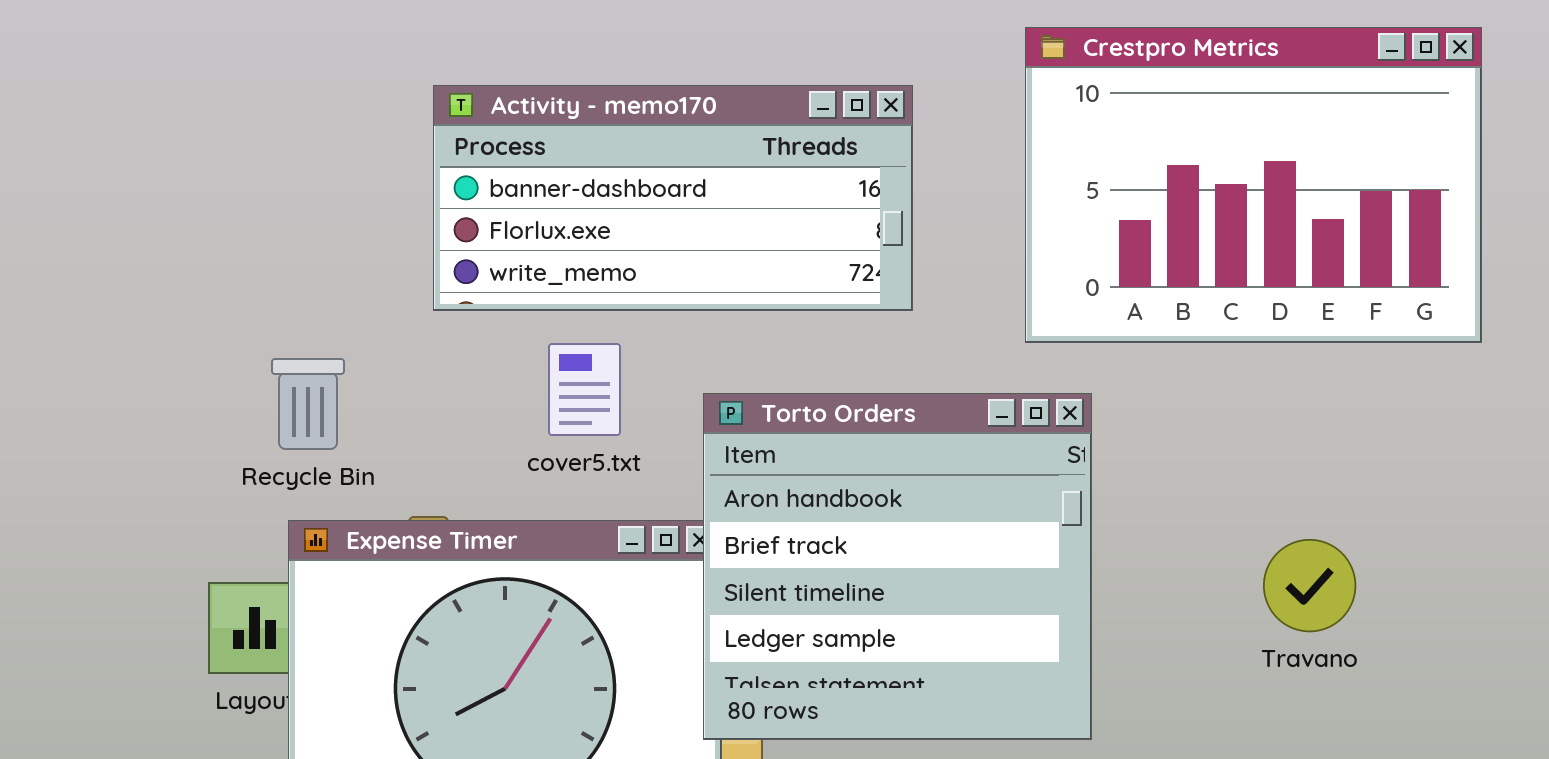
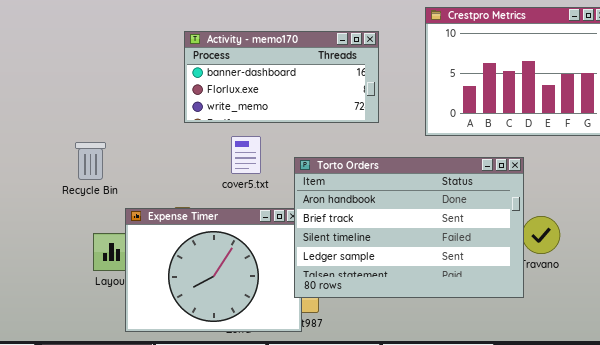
Recycle Bin: [271,358,345,450] -> [75,142,106,180], moved
Torto Orders: [703,393,1092,740] -> [294,157,524,298], resized

